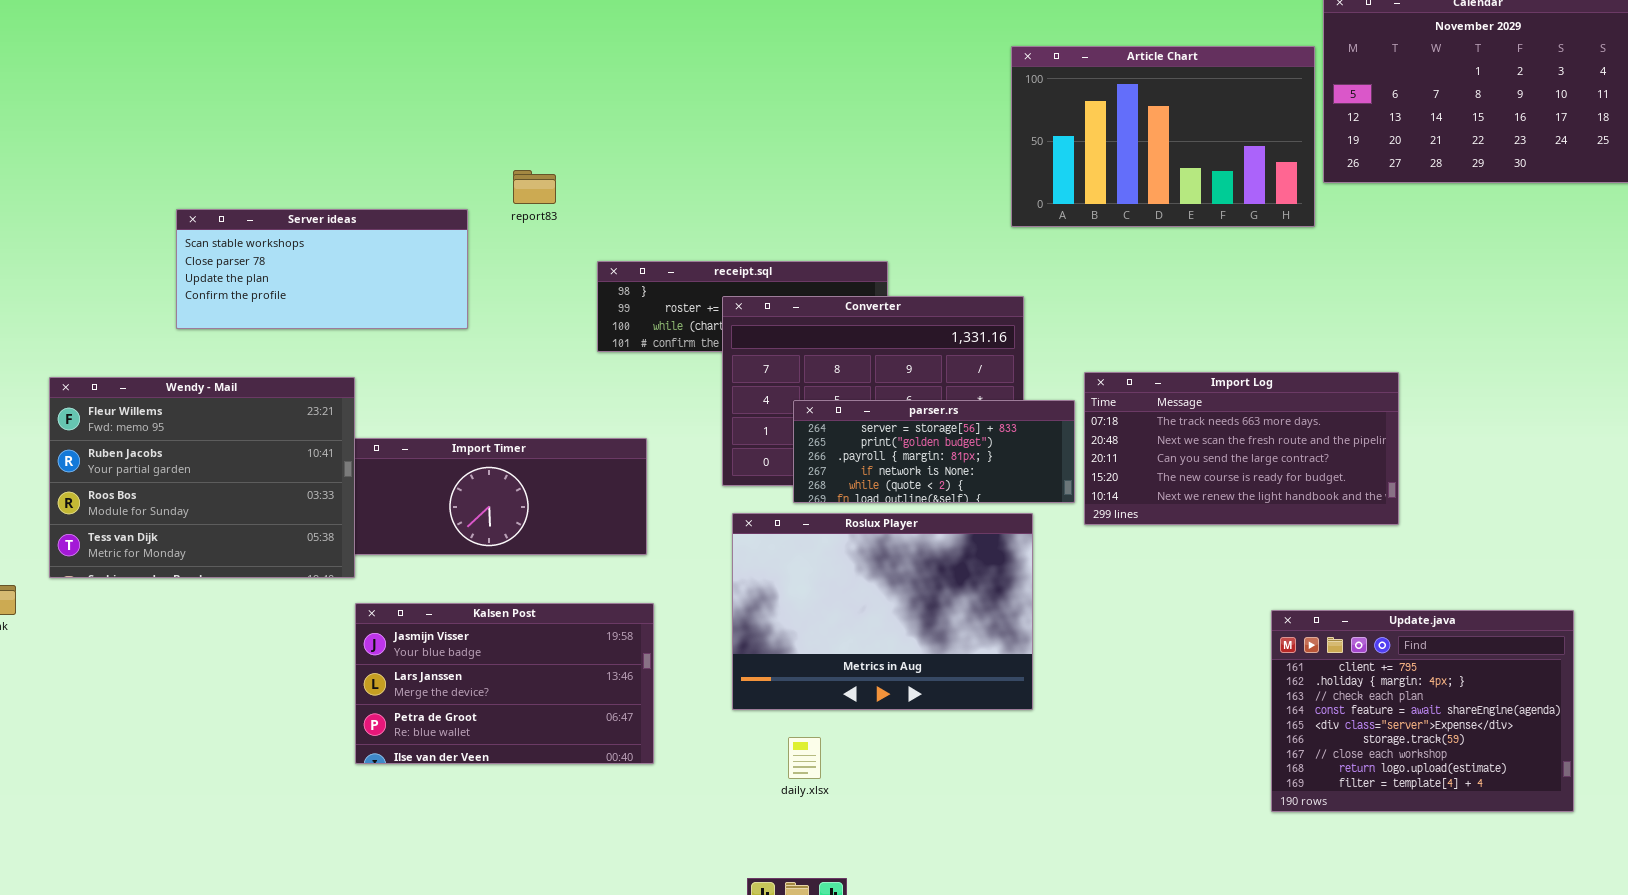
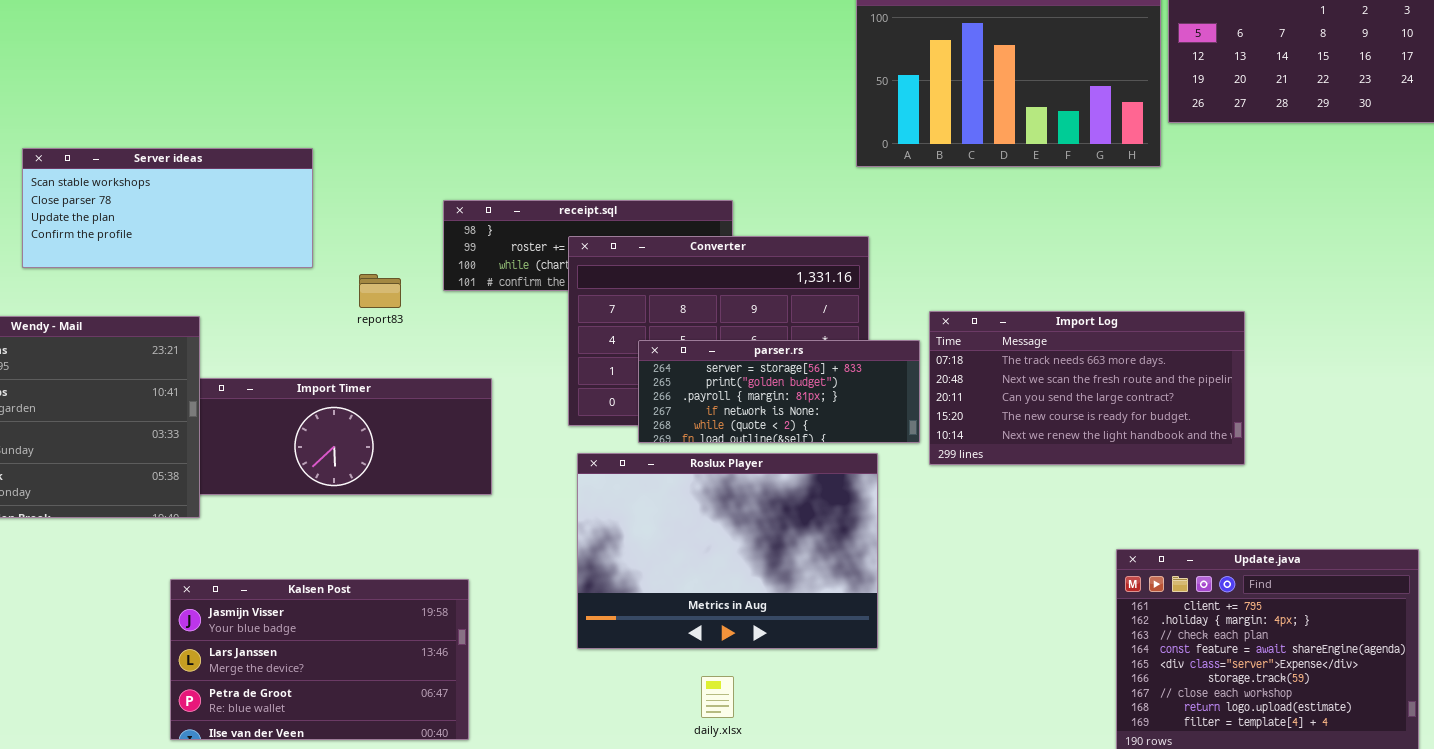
report83: [513,170,556,204] -> [359,274,401,308], moved
Kalsen Post: [355,603,654,764] -> [170,579,469,740], moved
daily.xlsx: [788,737,821,779] -> [701,676,734,718], moved

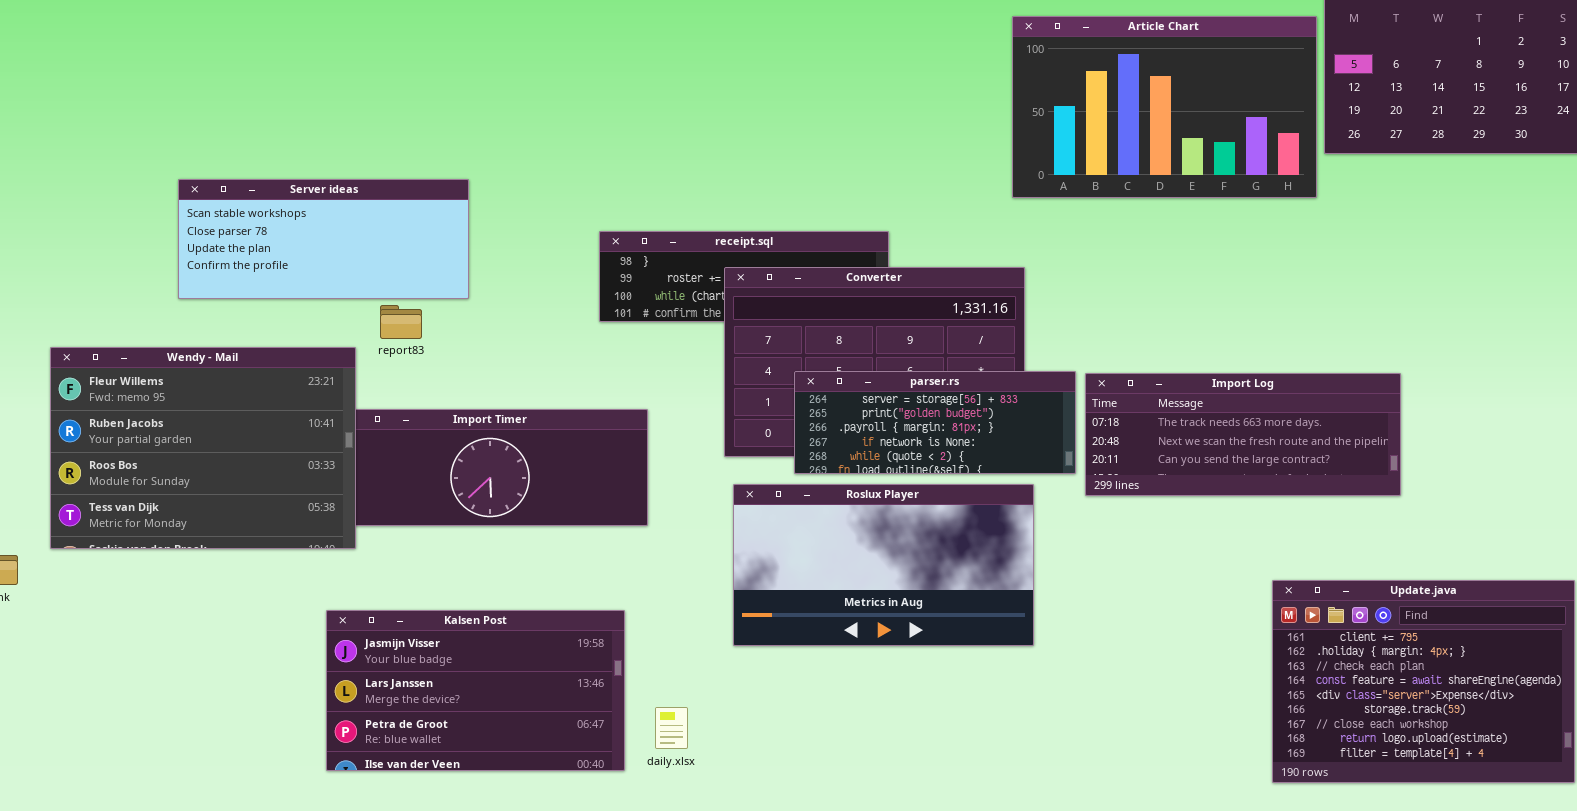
report83: [359,274,401,308] -> [380,305,422,339], moved
Import Log: [929,311,1245,465] -> [1085,373,1401,496], resized
Roslux Player: [577,453,878,649] -> [733,484,1034,646], resized
daily.xlsx: [701,676,734,718] -> [655,707,688,749], moved

